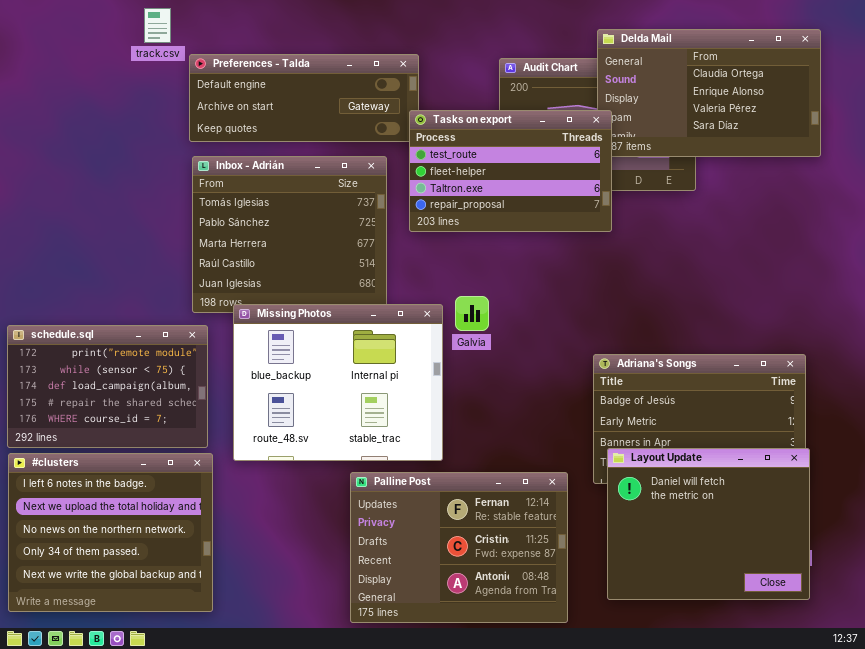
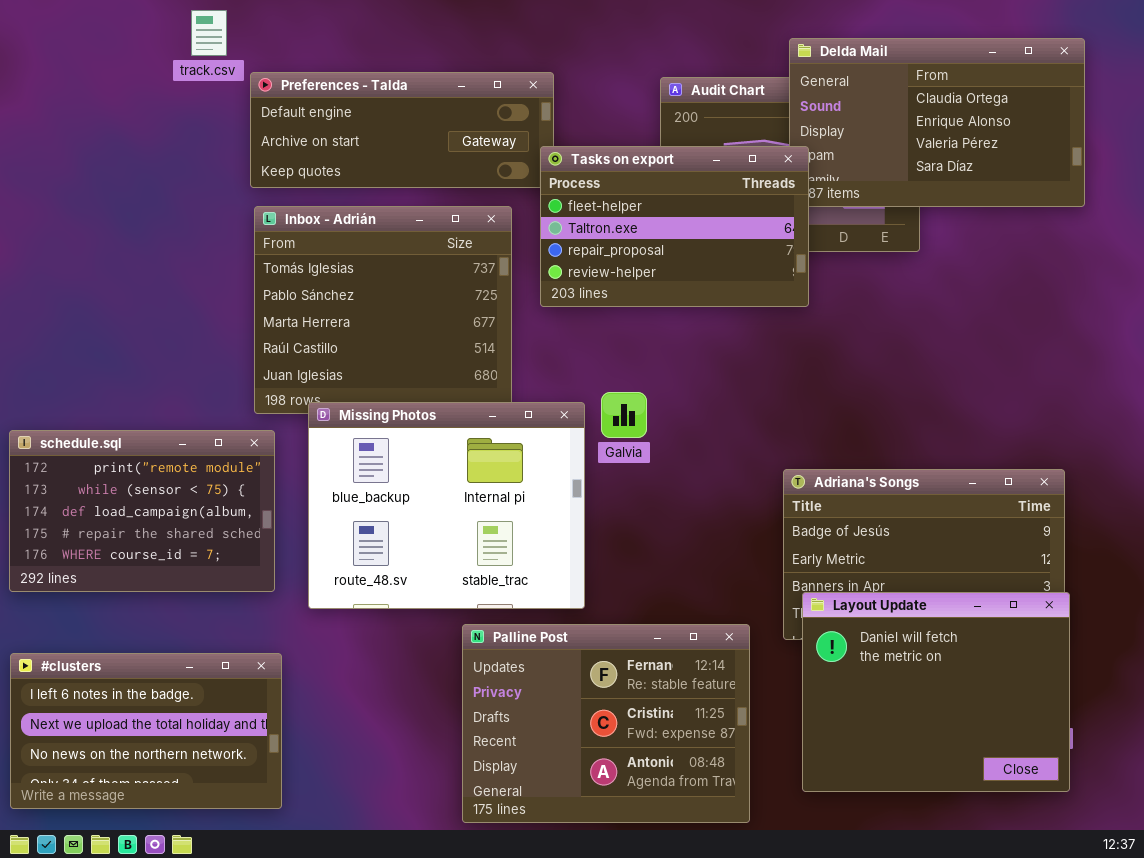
Tasks on export: [409,110,612,232] -> [540,146,809,307], scrolled down 1 row
#clusters: [8,453,213,612] -> [10,653,282,809], resized

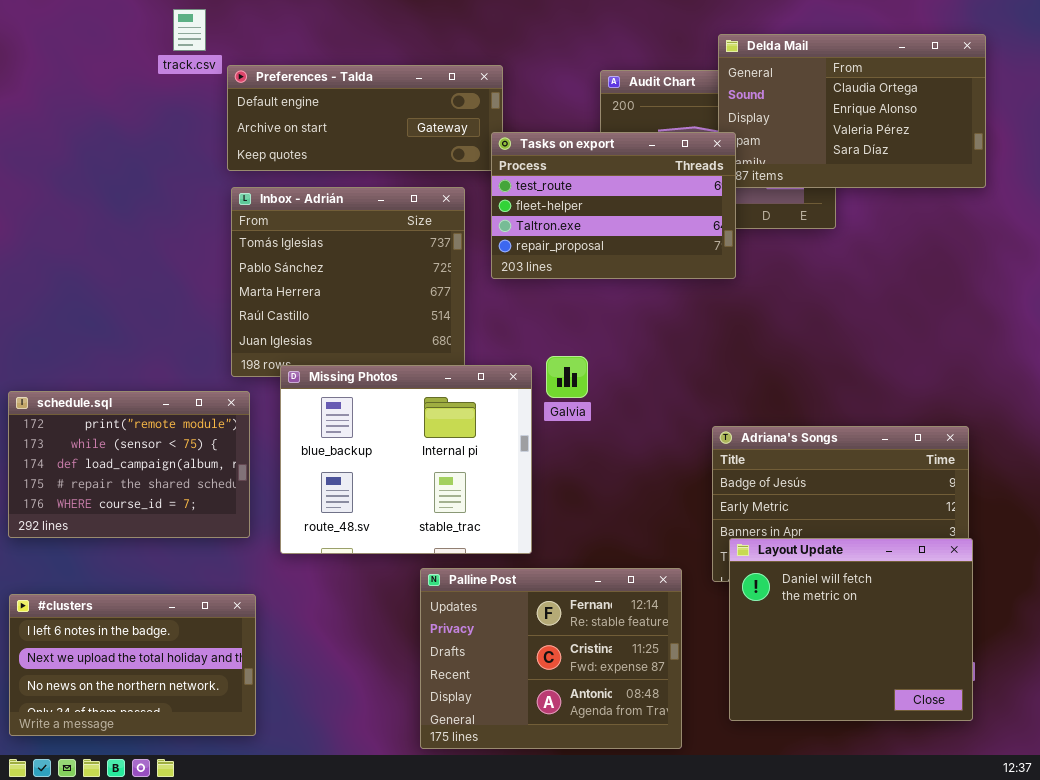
Tasks on export: [540,146,809,307] -> [491,132,736,279], scrolled up 1 row

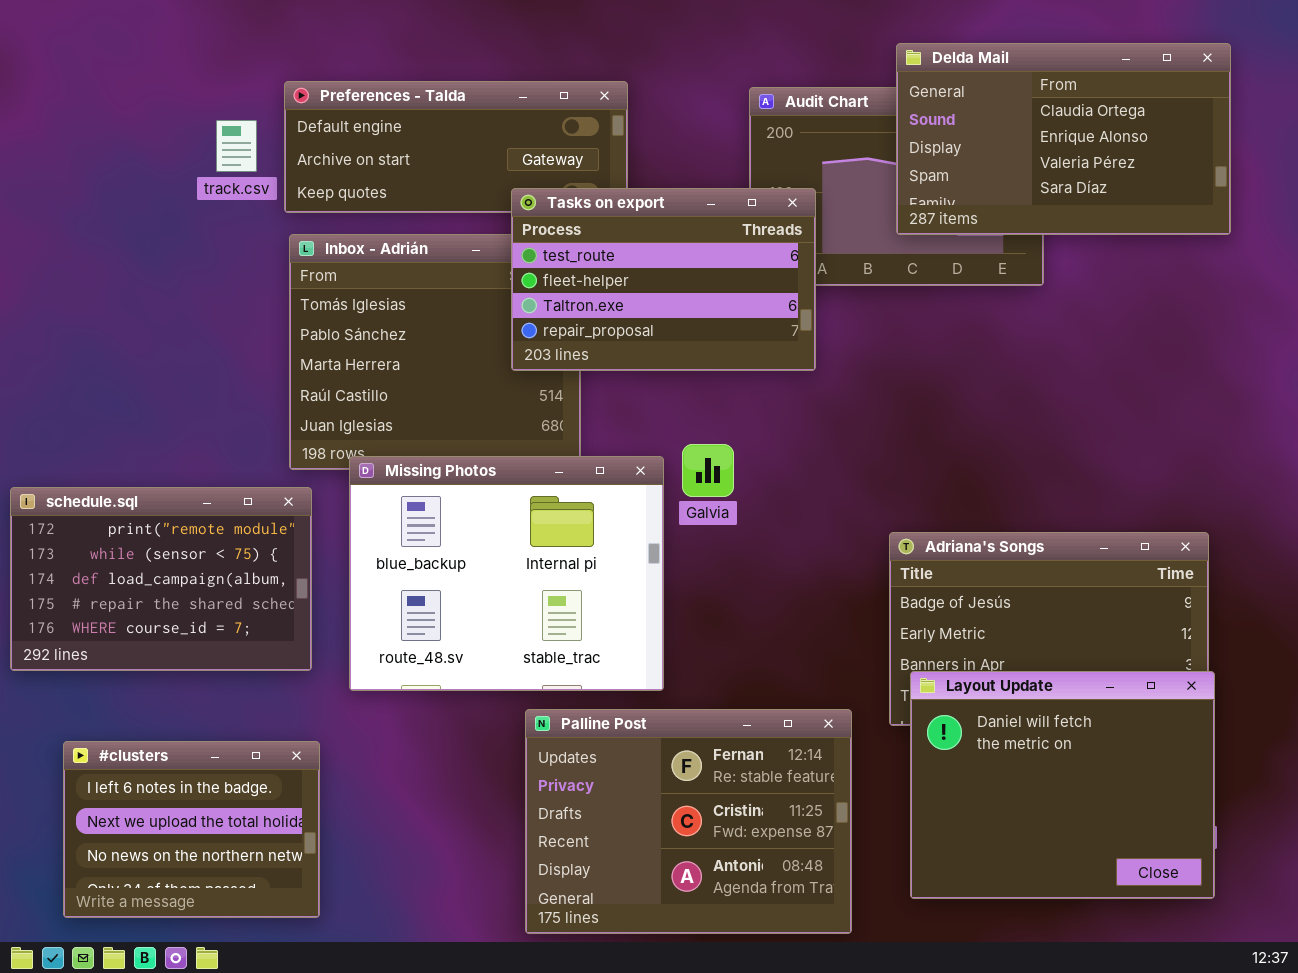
track.csv: [173,9,206,51] -> [216,120,257,172], moved
Tasks on export: [491,132,736,279] -> [511,188,816,371], moved
#clusters: [9,594,256,736] -> [63,741,320,918], resized

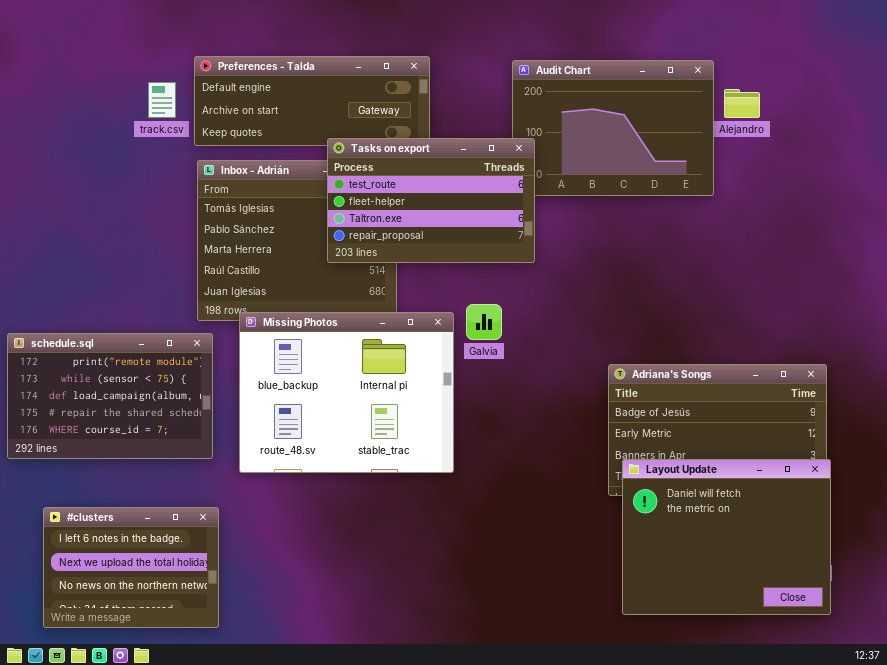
Delda Mail: [896,43,1231,235] -> none, closed
Tasks on export: [511,188,816,371] -> [327,138,535,263], moved
Palline Post: [525,709,852,934] -> none, closed

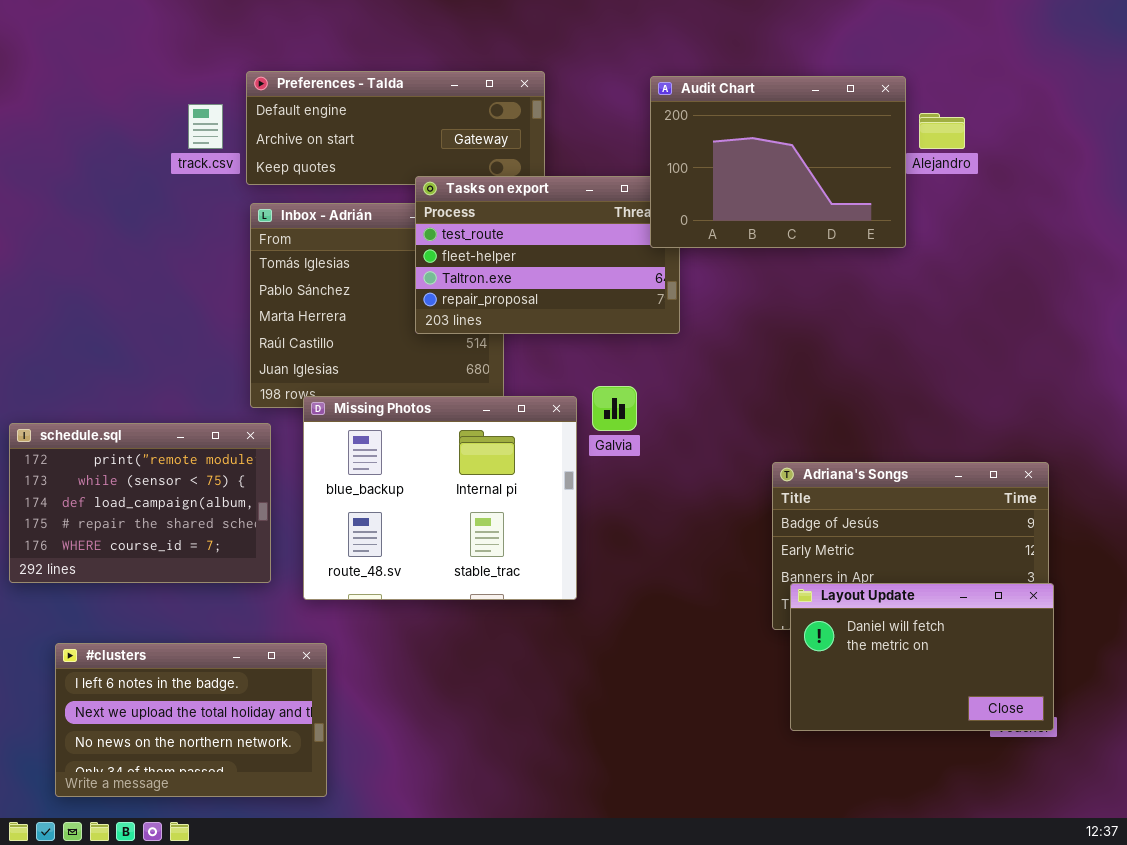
Audit Chart: [512,60,714,196] -> [650,76,906,248], raised
Layout Update: [622,459,831,615] -> [790,583,1054,731], resized
#clusters: [43,507,219,628] -> [55,643,327,797], resized

